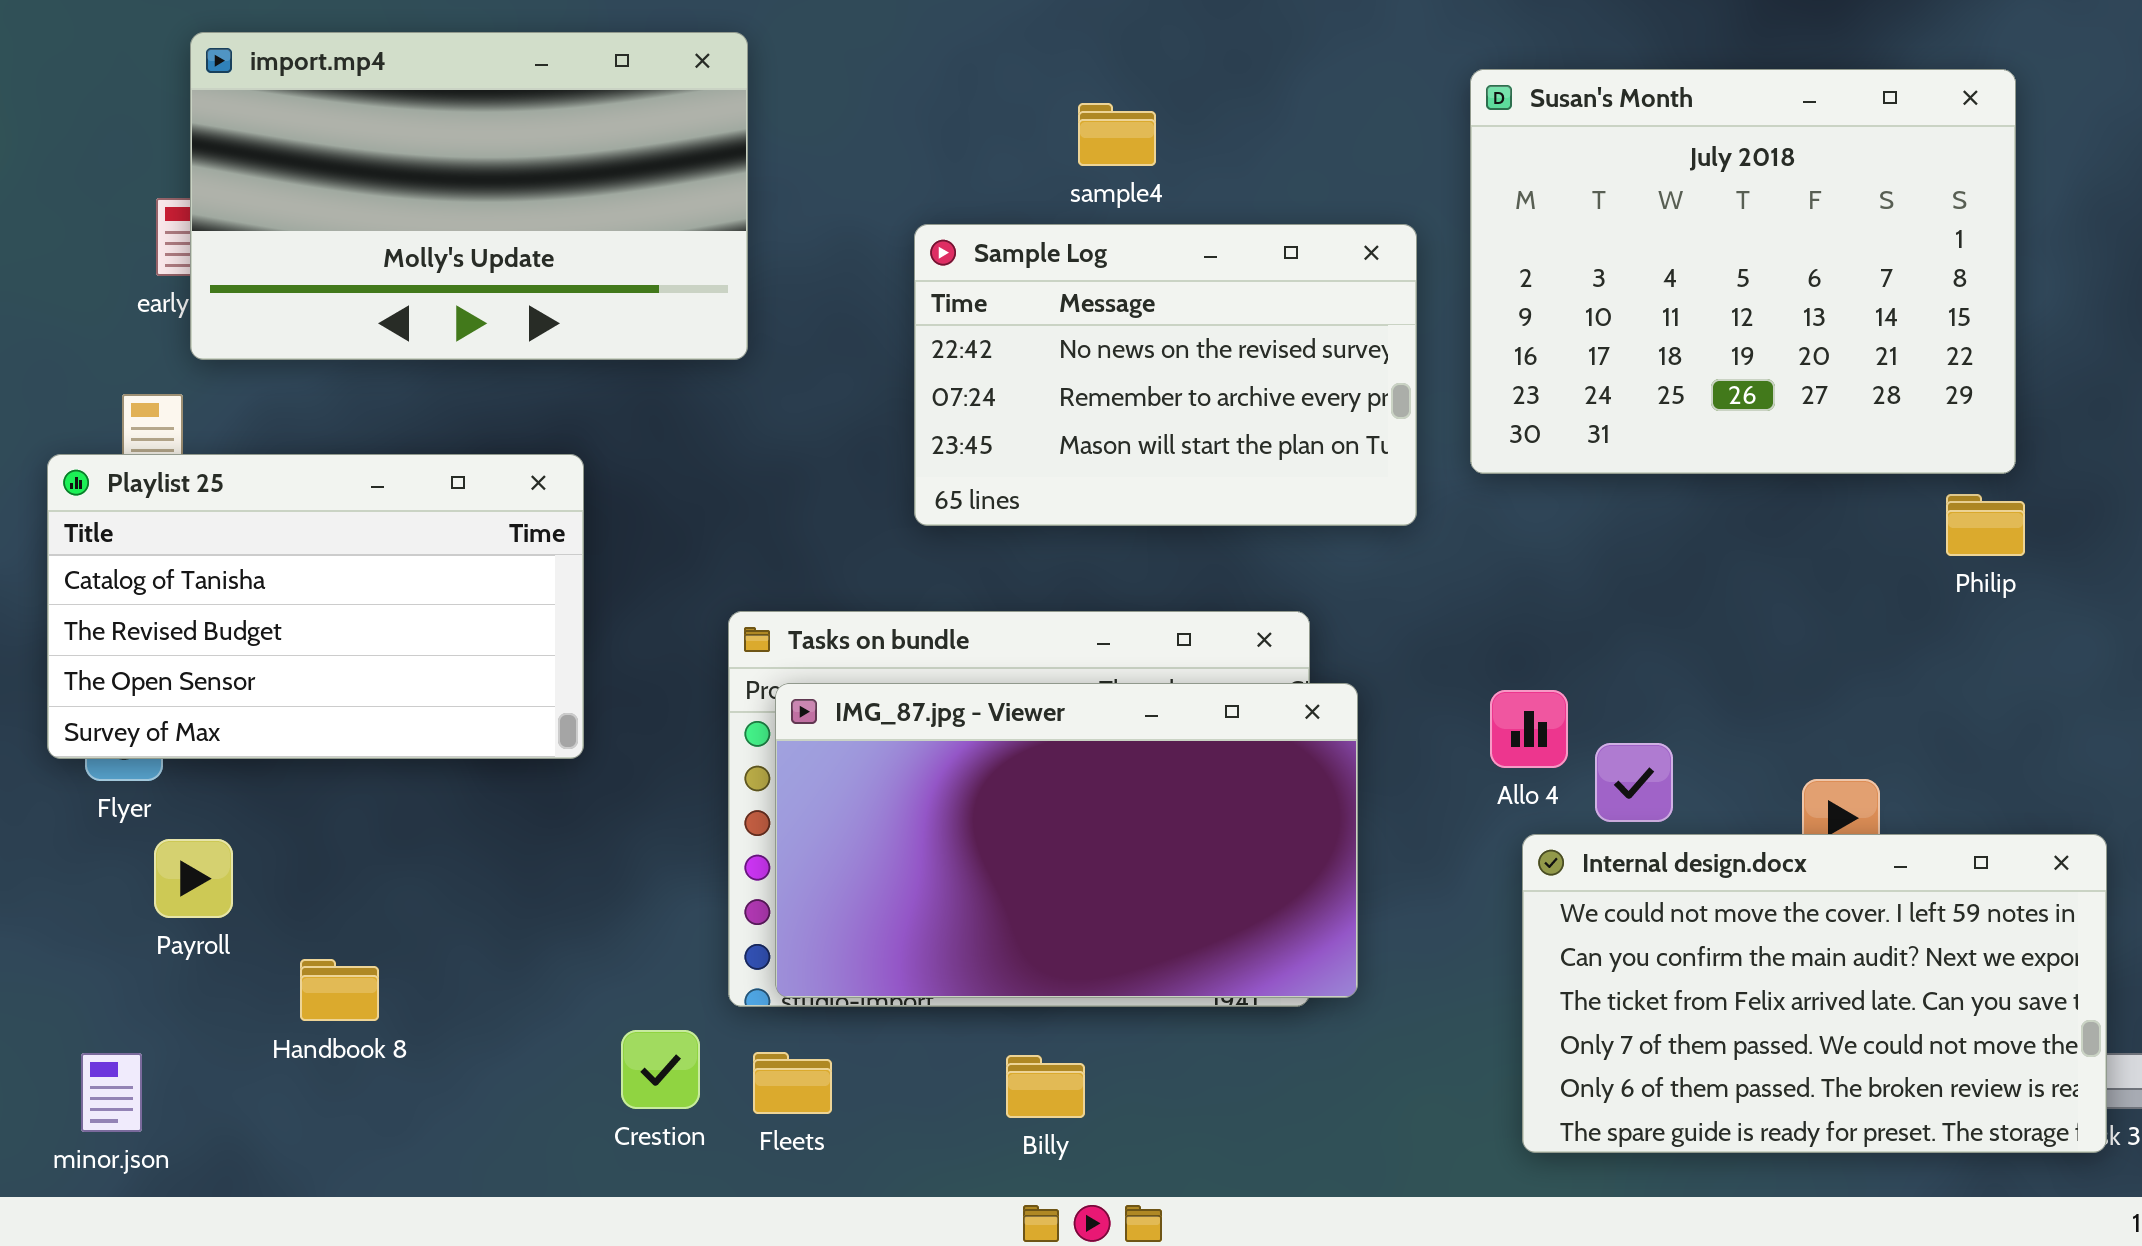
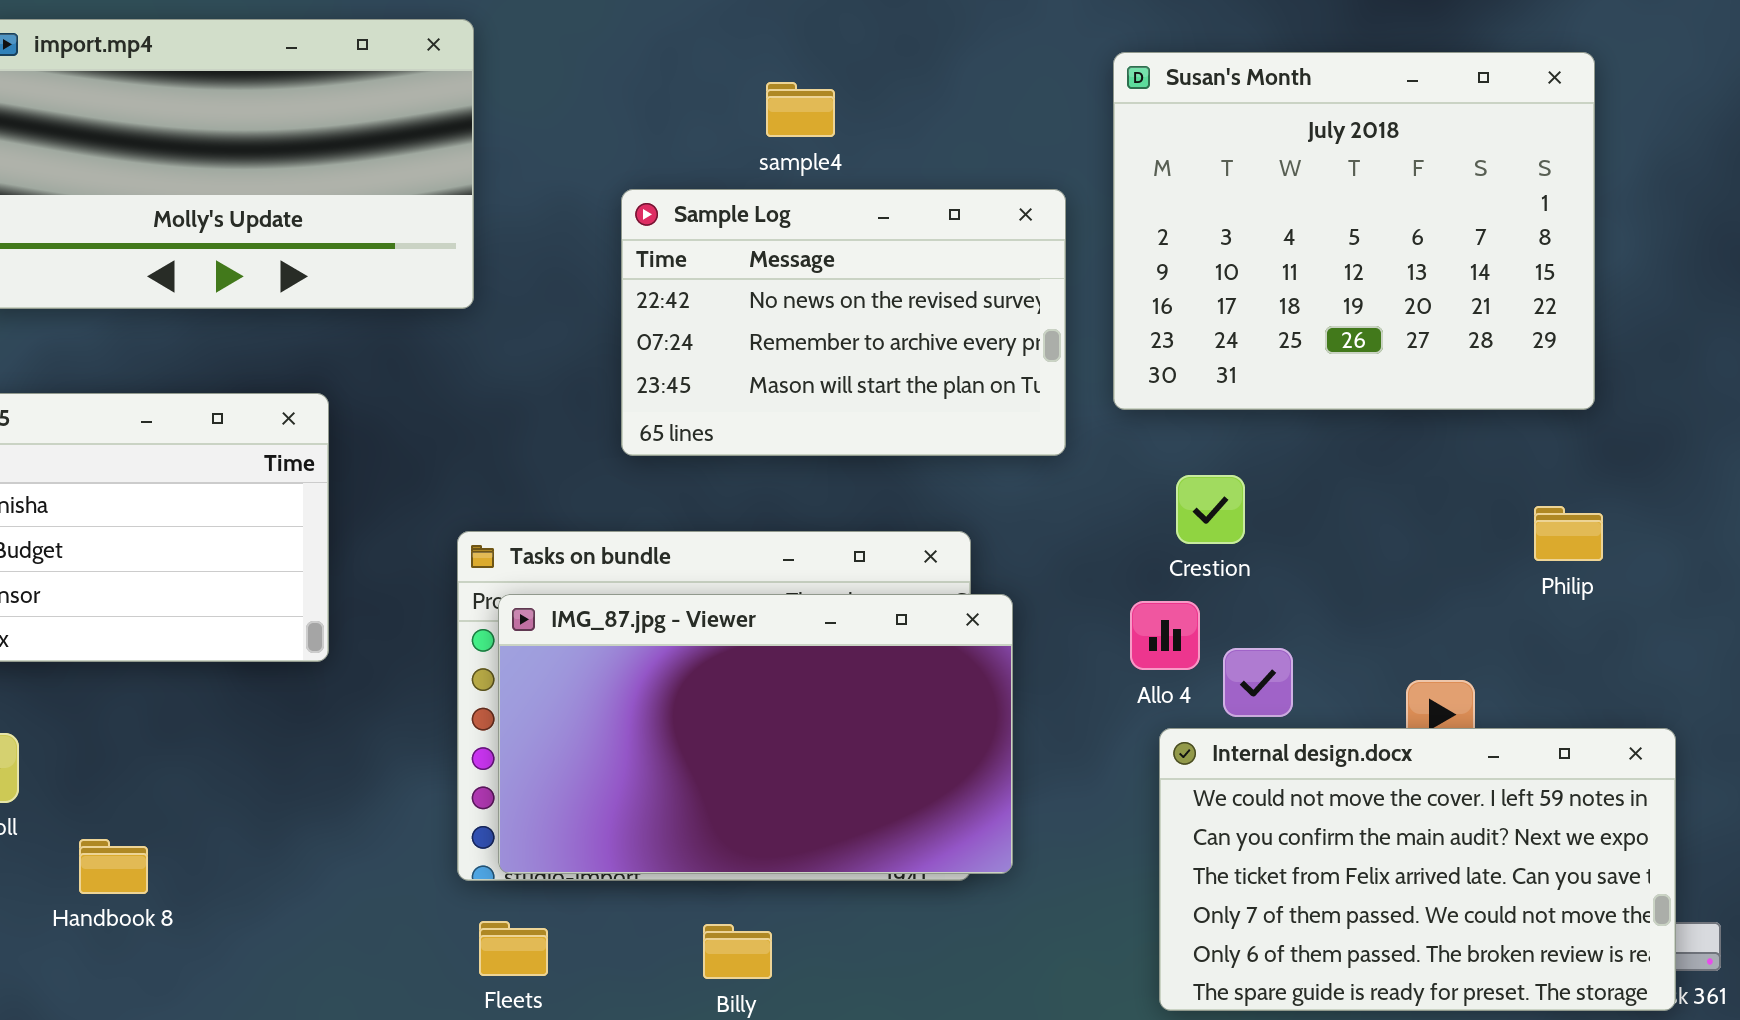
Philip: [1946,494,2025,556] -> [1534,506,1603,561], moved
Crestion: [621,1030,700,1109] -> [1176,475,1245,544], moved

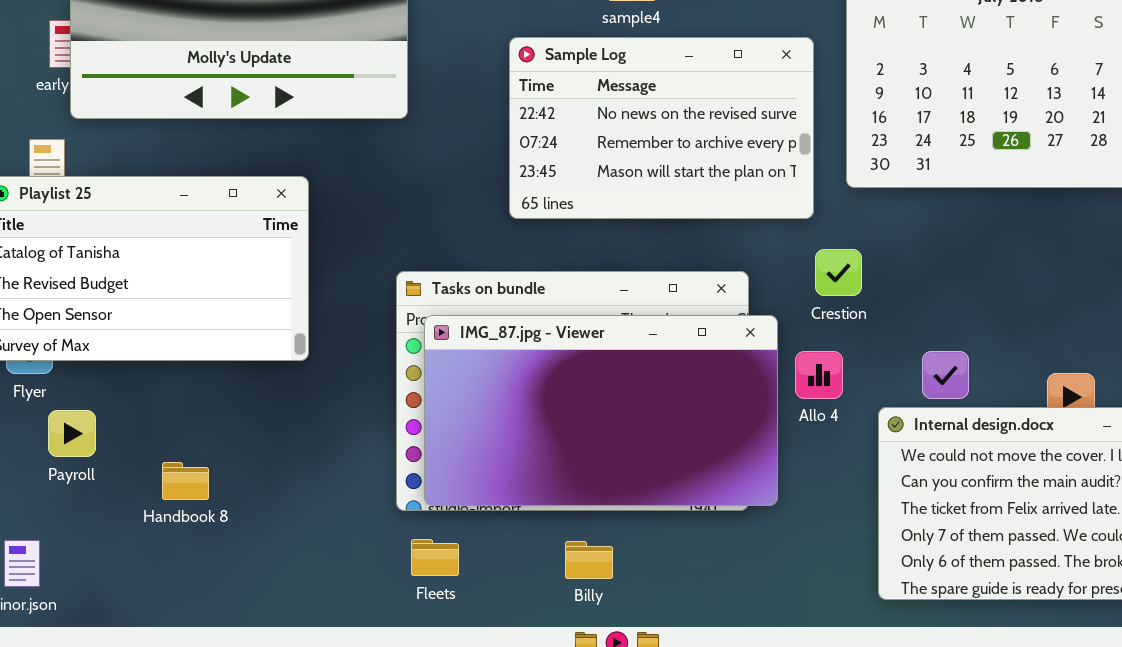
Crestion: [1176,475,1245,544] -> [815,249,862,296], moved
Allo 4: [1130,601,1200,670] -> [795,351,843,399], moved
Handbook 8: [79,839,148,894] -> [162,462,209,500], moved

